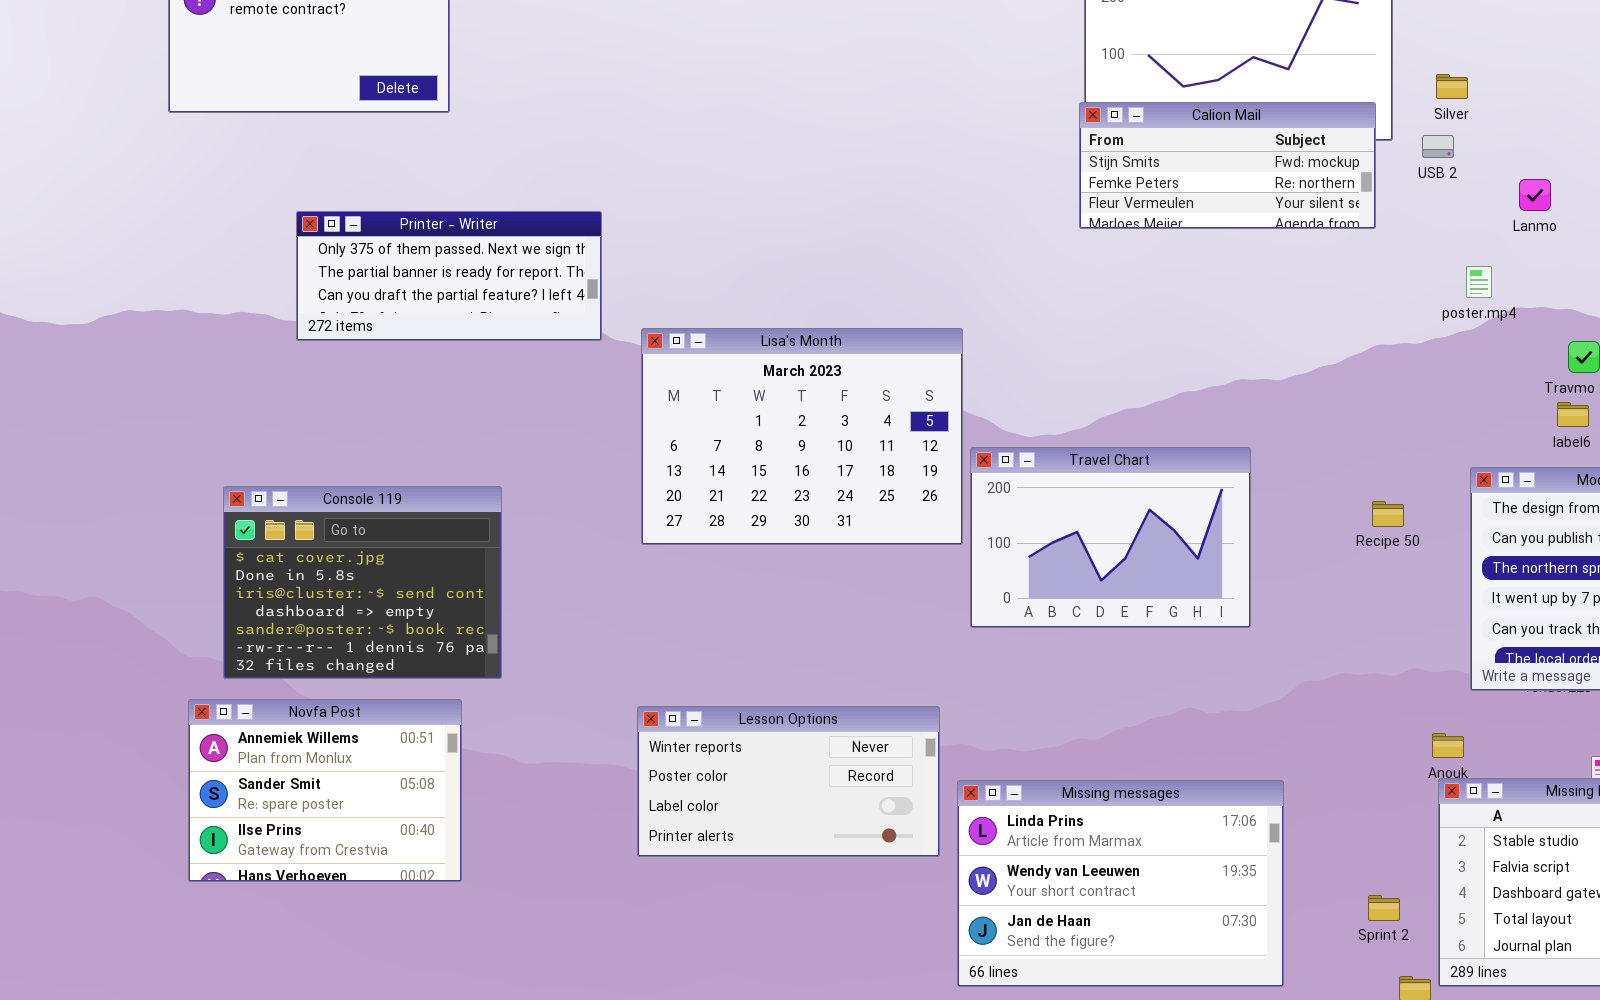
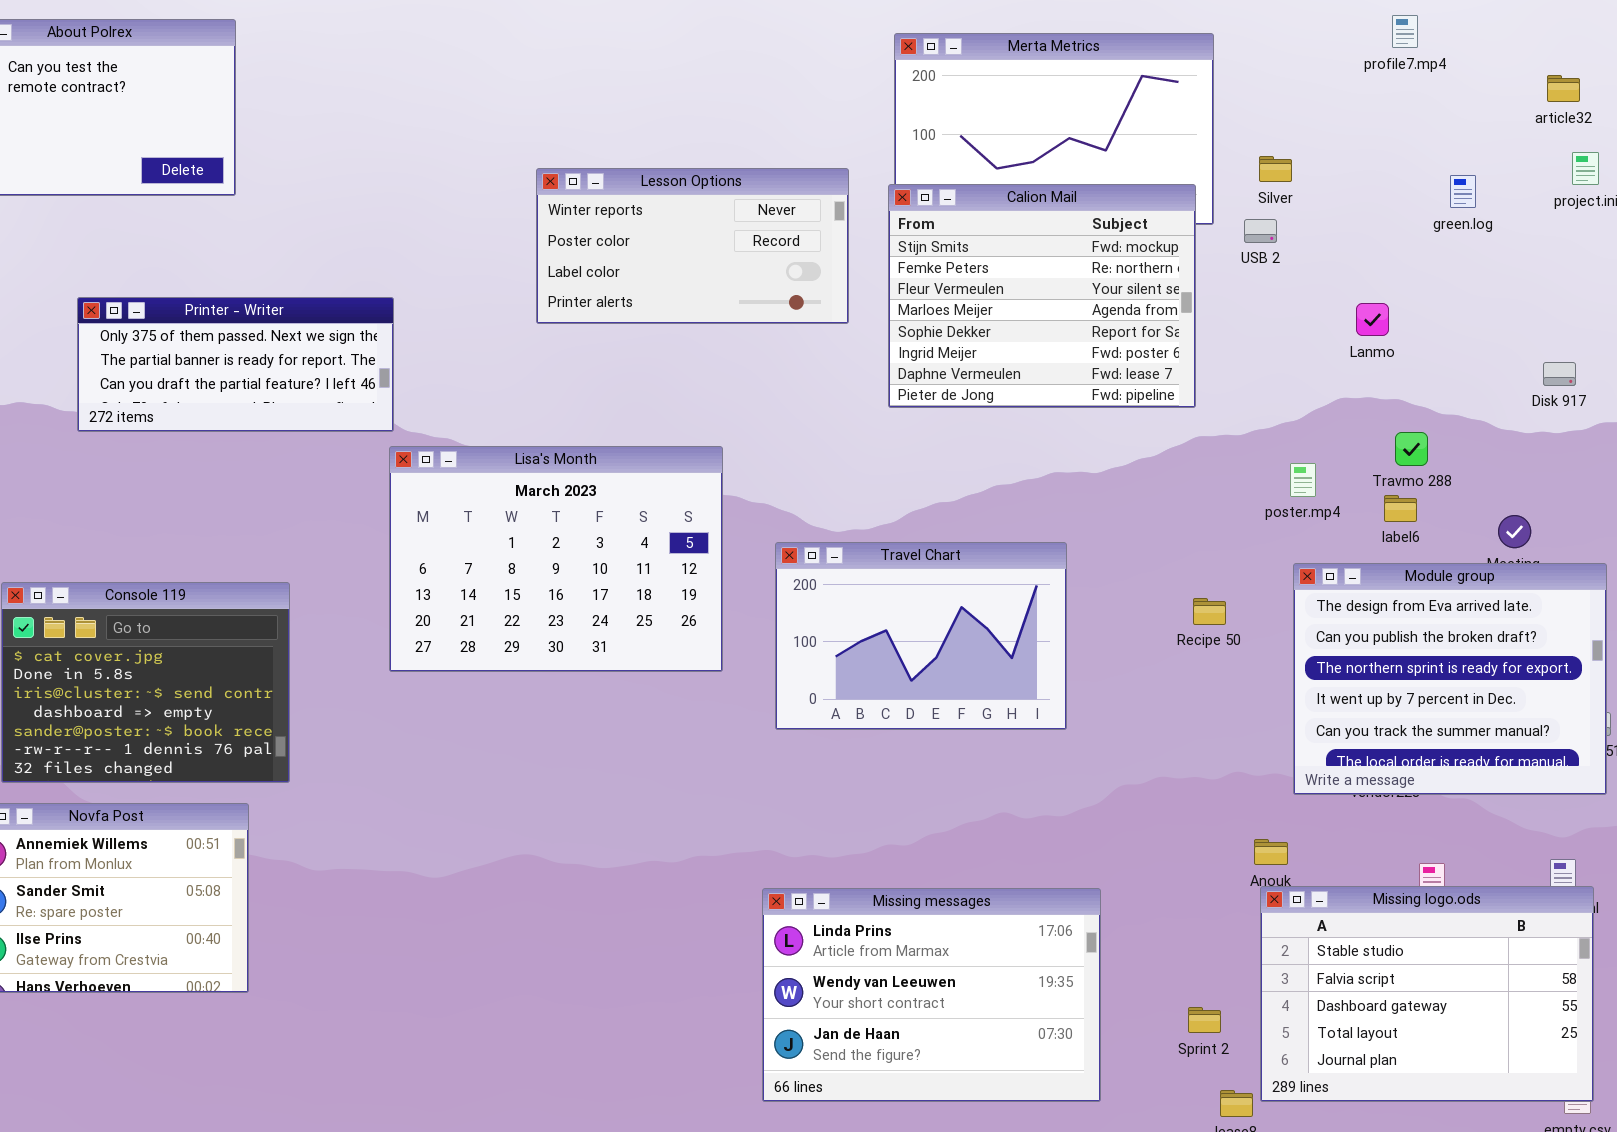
Calion Mail: [1079,102,1376,229] -> [888,184,1196,408], resized
Lanmo: [1519,179,1551,211] -> [1356,303,1389,336], moved
poster.mp4: [1466,266,1492,298] -> [1290,463,1316,497], moved
Lisa's Month: [641,328,963,545] -> [389,446,723,672], moved
Lesson Options: [637,706,940,857] -> [536,168,849,324], moved

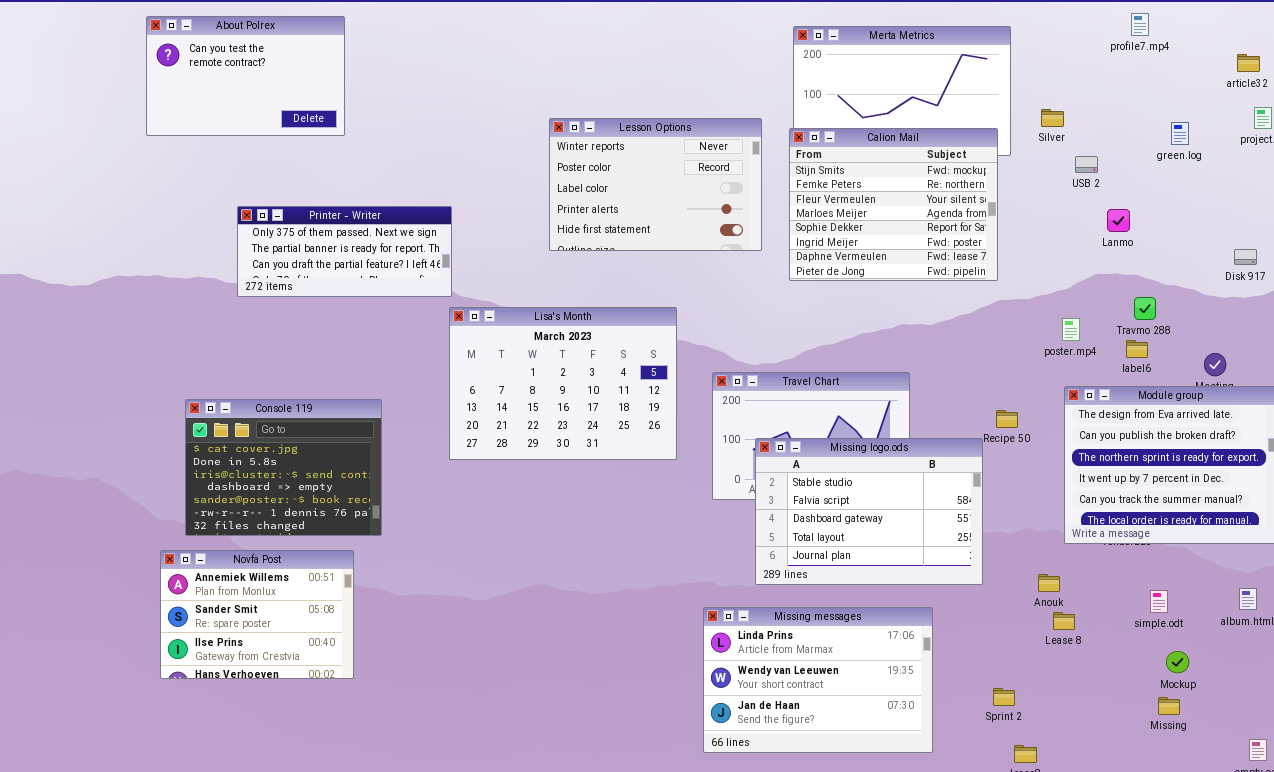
Lesson Options: [536,168,849,324] -> [549,118,762,251], resized
USB 2: [1244,219,1277,243] -> [1075,156,1098,173], moved
Missing logo.ods: [1260,886,1594,1102] -> [755,438,983,585], moved

